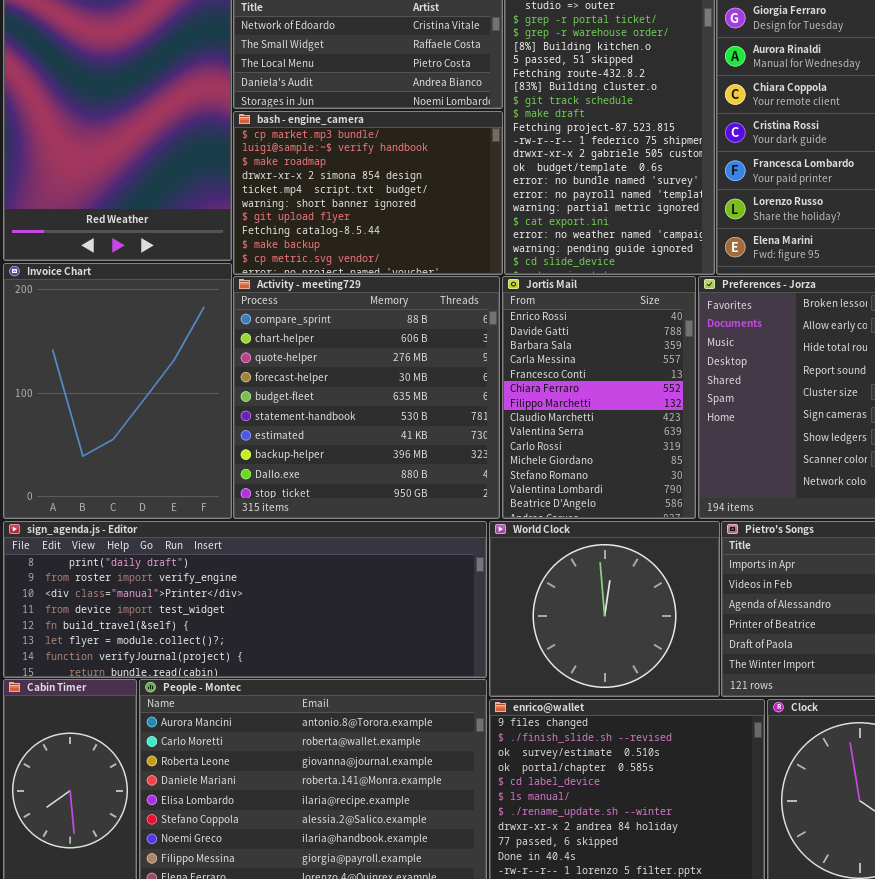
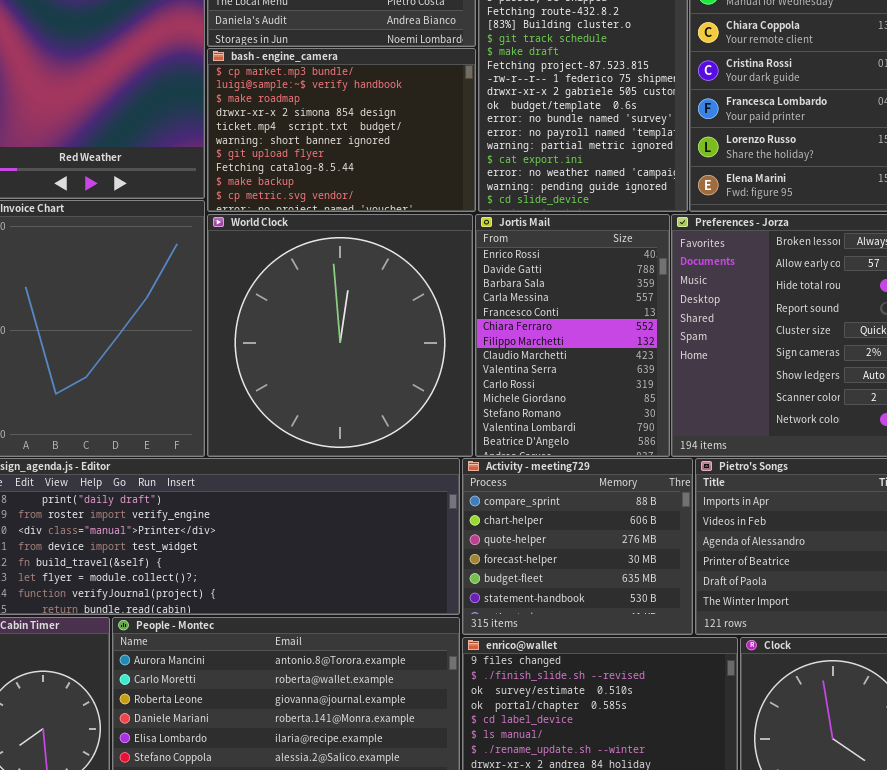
Activity - meeting729: [233,276,500,519] -> [462,458,693,635], moved, resized
World Clock: [489,521,720,697] -> [207,214,473,457], moved, resized

